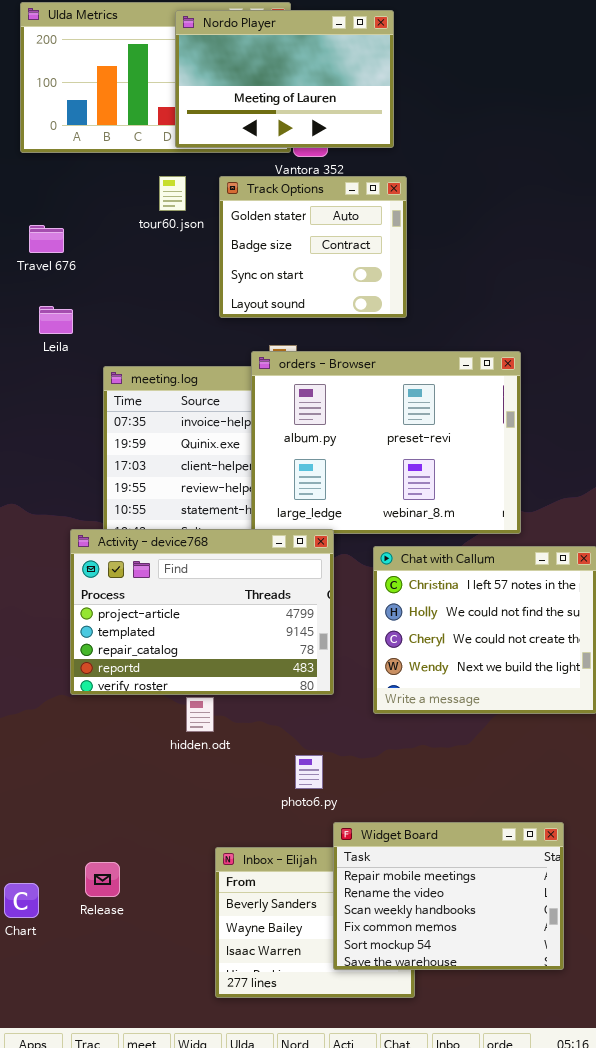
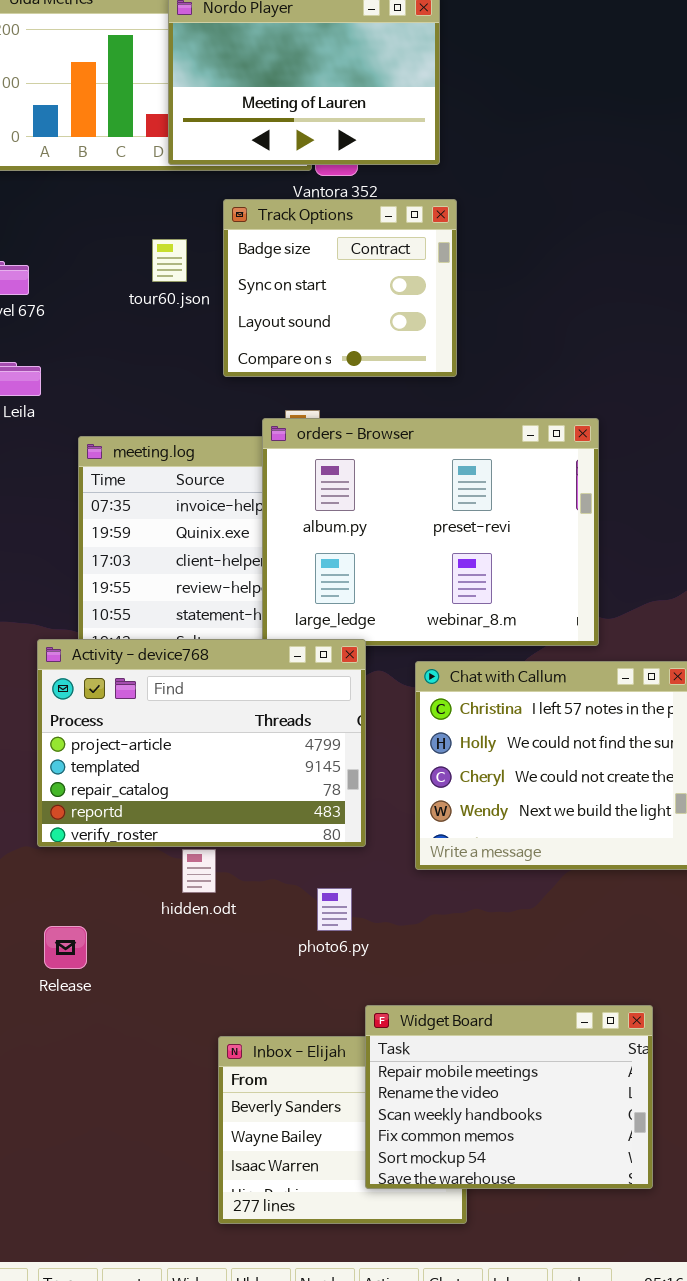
tour60.json: [159,176,186,211] -> [152,239,187,282], moved
Track Options: [219,176,407,318] -> [223,199,457,377], scrolled down 1 row
photo6.py: [295,755,323,789] -> [317,888,352,931], moved
Release: [85,862,120,897] -> [44,926,87,969], moved

